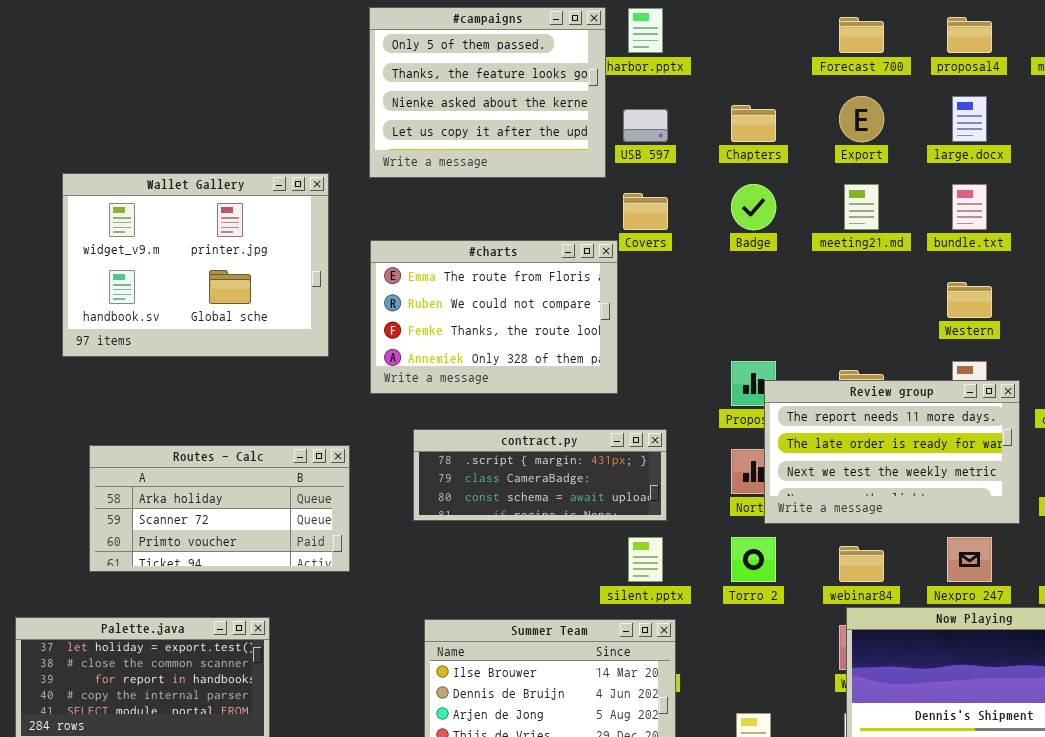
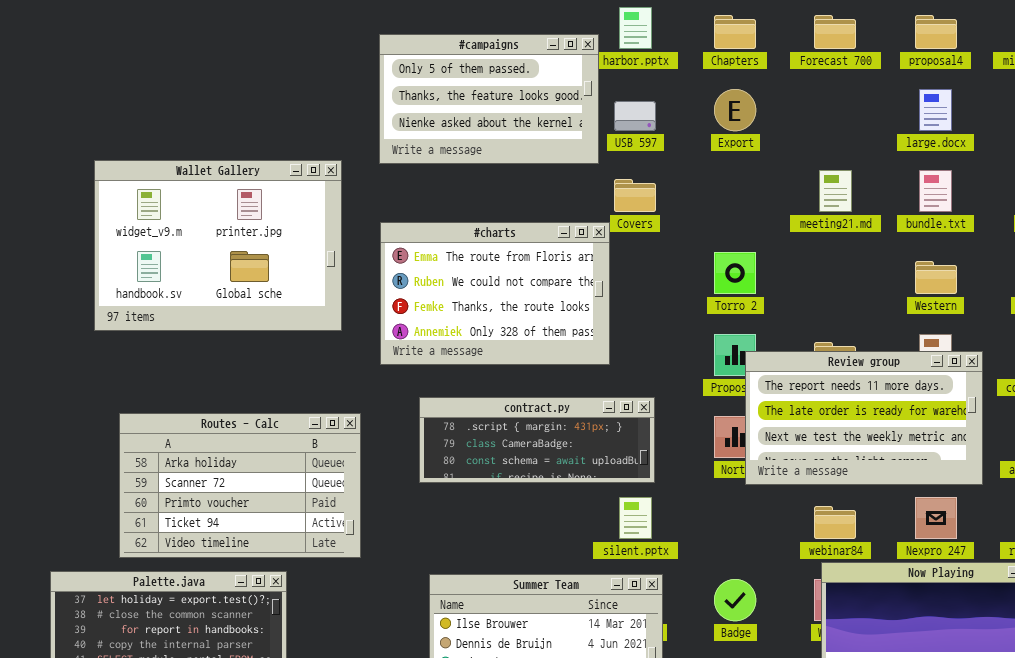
#campaigns: [369,7,606,178] -> [379,34,599,164], resized
Export: [839,96,884,142] -> [714,89,756,131], moved
Chapters: [731,105,776,142] -> [714,15,756,49], moved
Badge: [731,184,776,230] -> [714,579,756,621], moved
Routes - Calc: [89,445,350,572] -> [119,413,361,558], resized
Torro 2: [731,537,776,582] -> [714,252,756,294], moved

